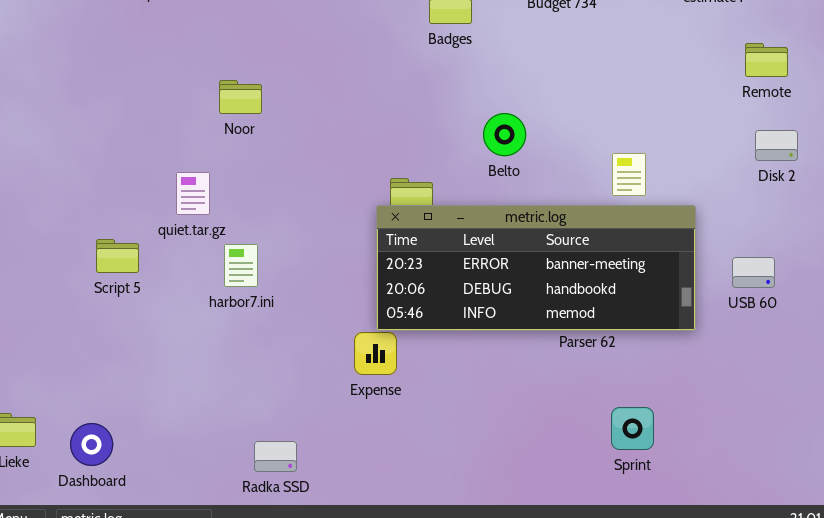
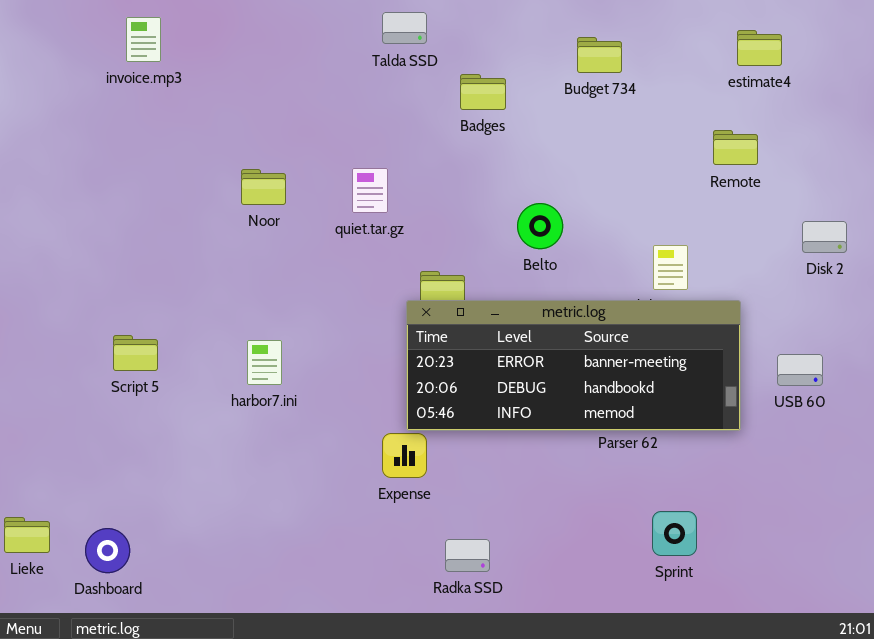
Remote: [745,43,788,77] -> [713,130,758,165], moved
quiet.tar.gz: [176,172,210,215] -> [352,168,388,213], moved
Radka SSD: [254,441,297,472] -> [445,539,490,572], moved

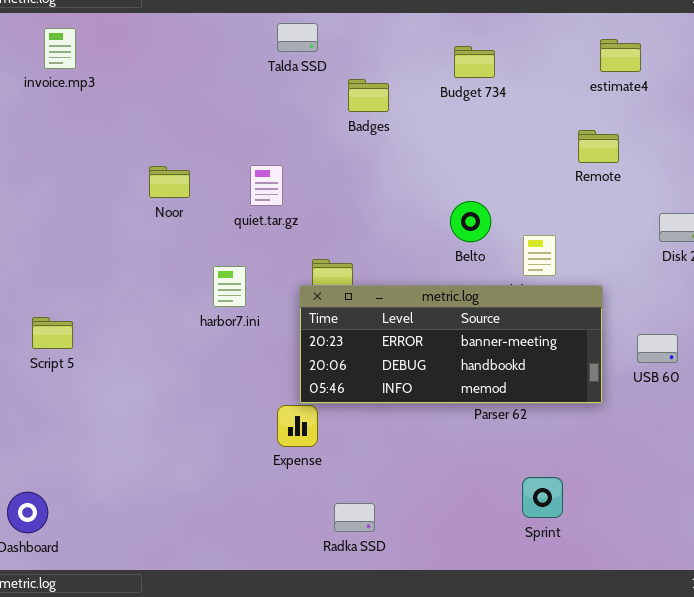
Belto: [517,203,563,249] -> [450,201,491,242], moved
harbor7.ini: [247,340,282,385] -> [213,266,246,307], moved

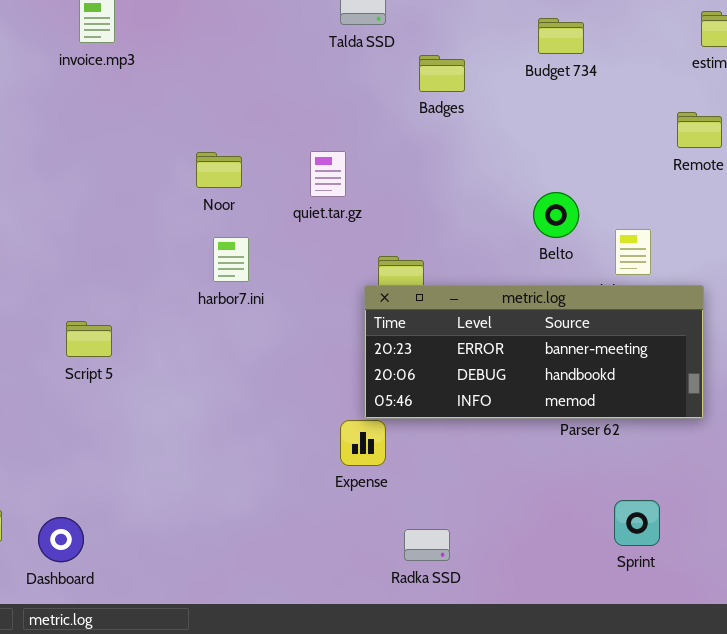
harbor7.ini: [213,266,246,307] -> [213,237,249,282], moved

